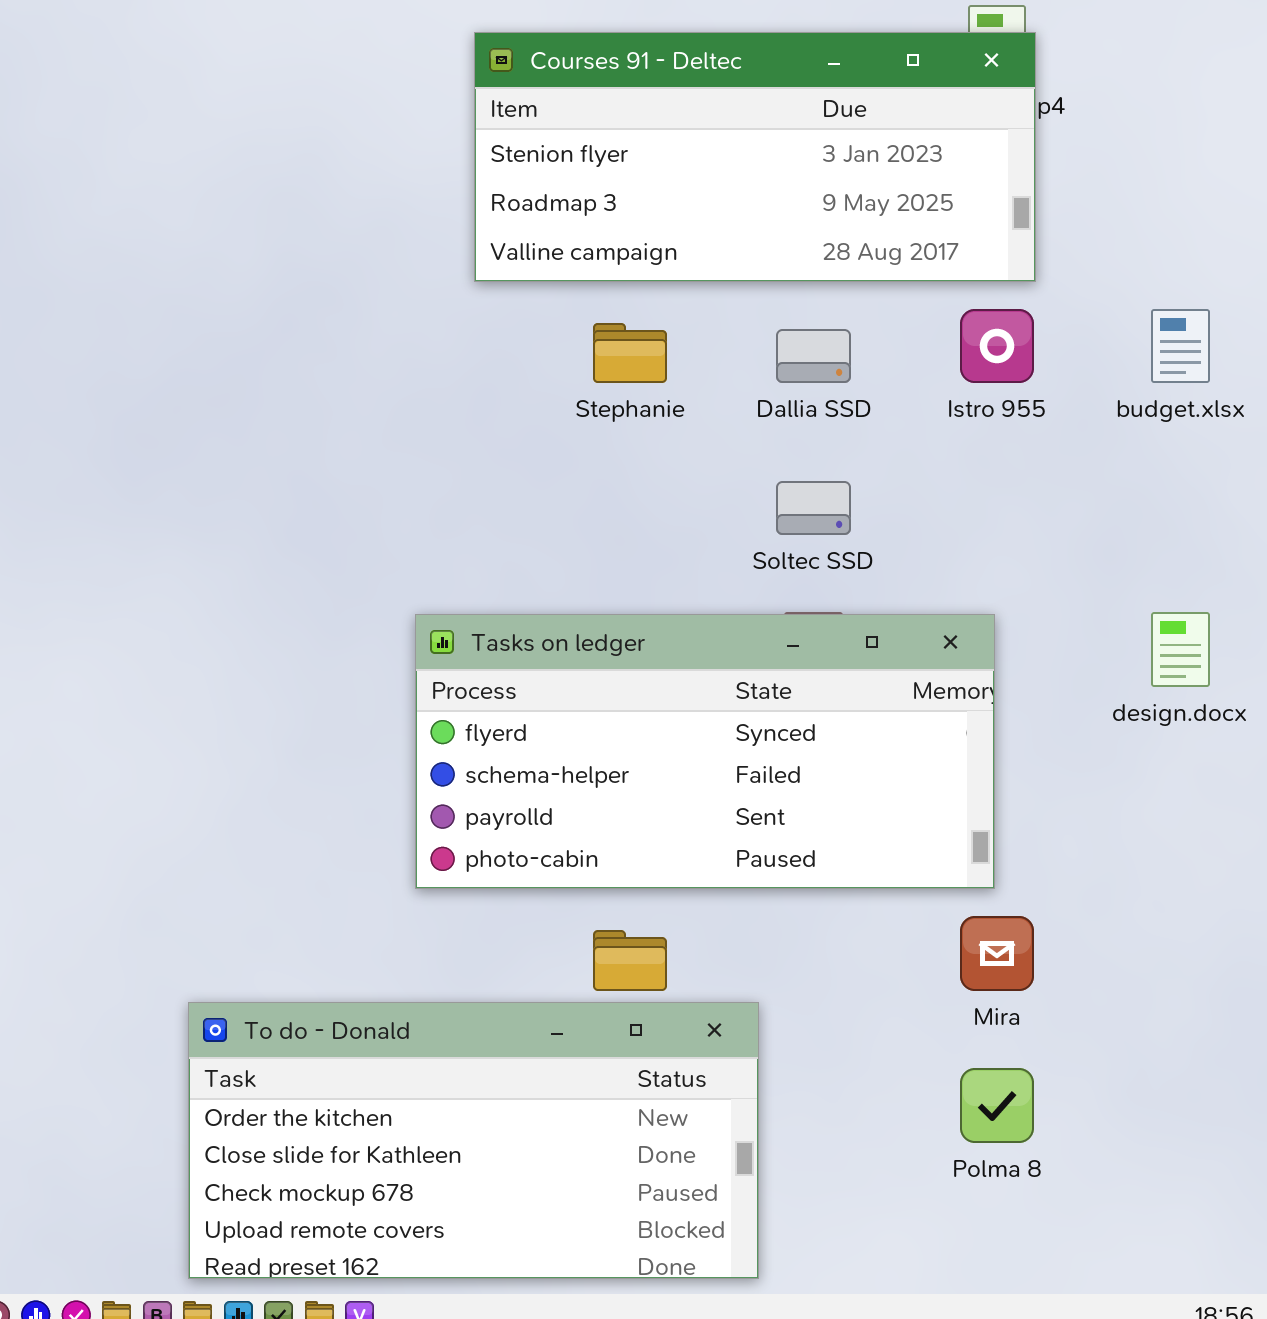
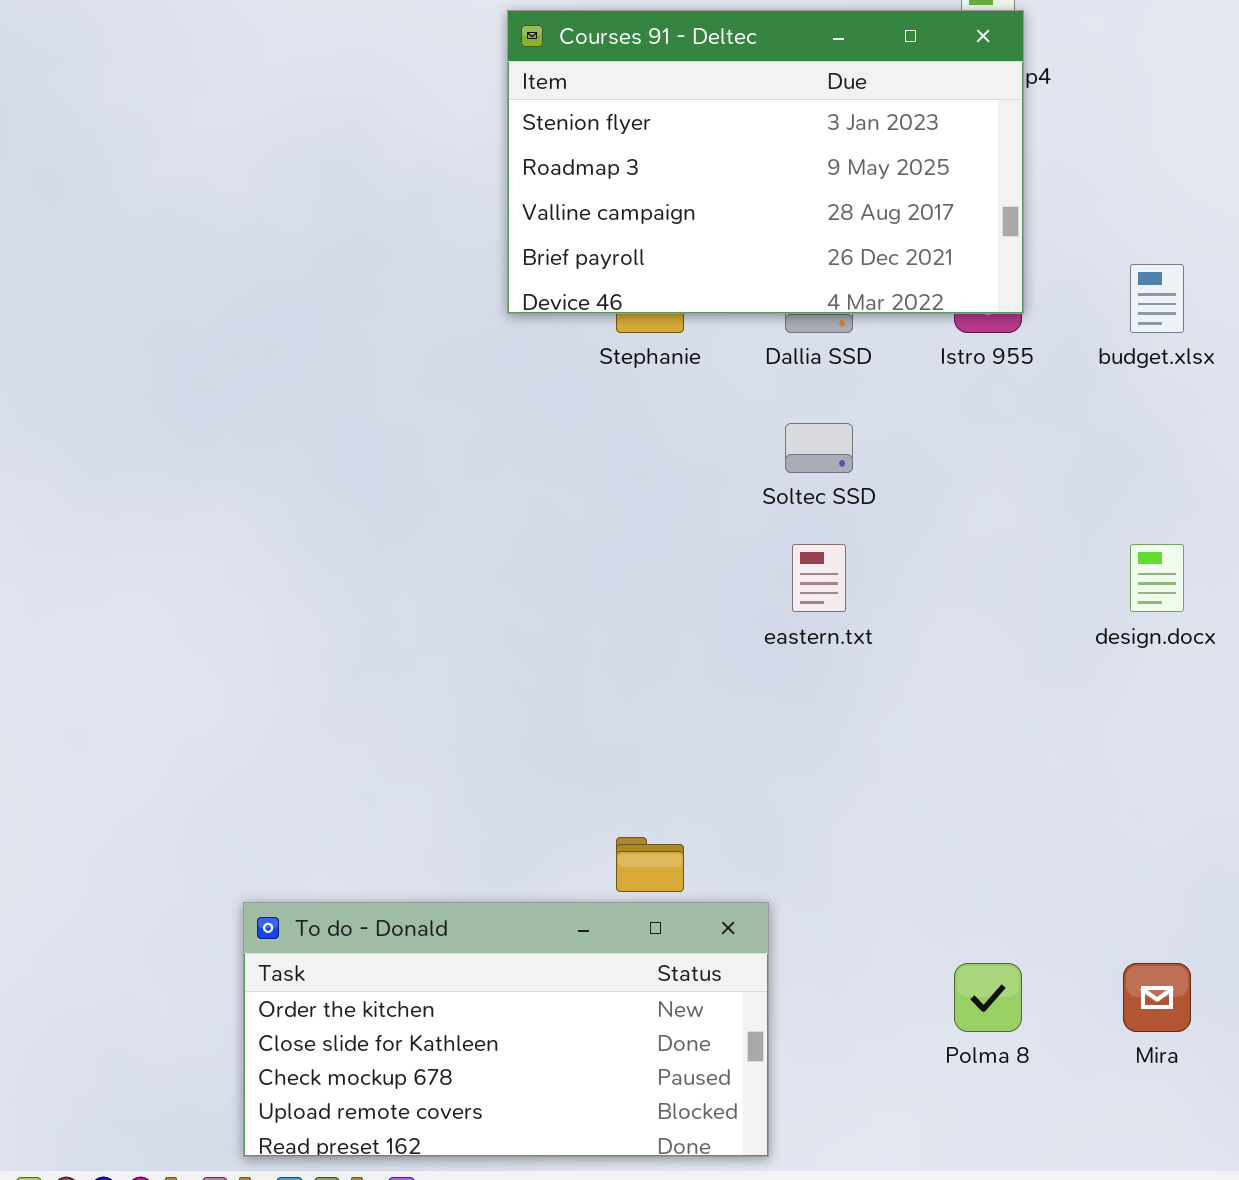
Courses 91 - Deltec: [474,32,1036,282] -> [507,10,1024,314], resized
Tasks on ledger: [415,614,995,889] -> none, closed
Mira: [960,916,1034,991] -> [1123,963,1191,1032], moved

